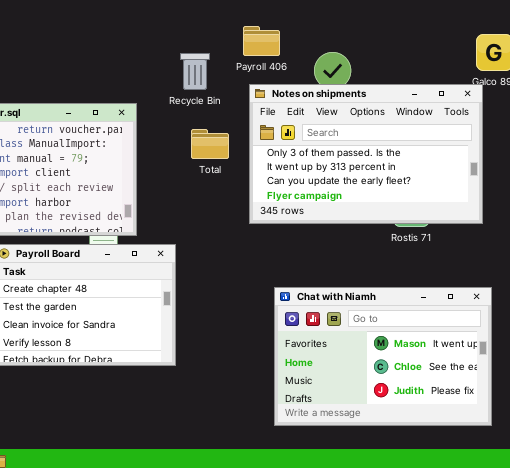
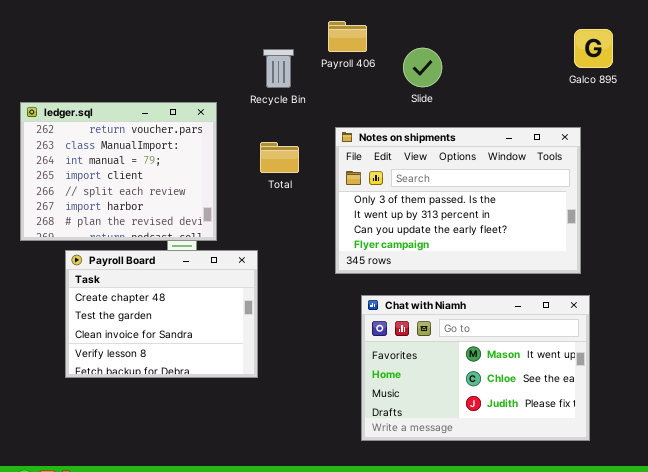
Notes on shipments: [249,84,483,224] -> [335,127,581,274], moved
Total: [191,129,229,159] -> [260,142,299,173], moved

